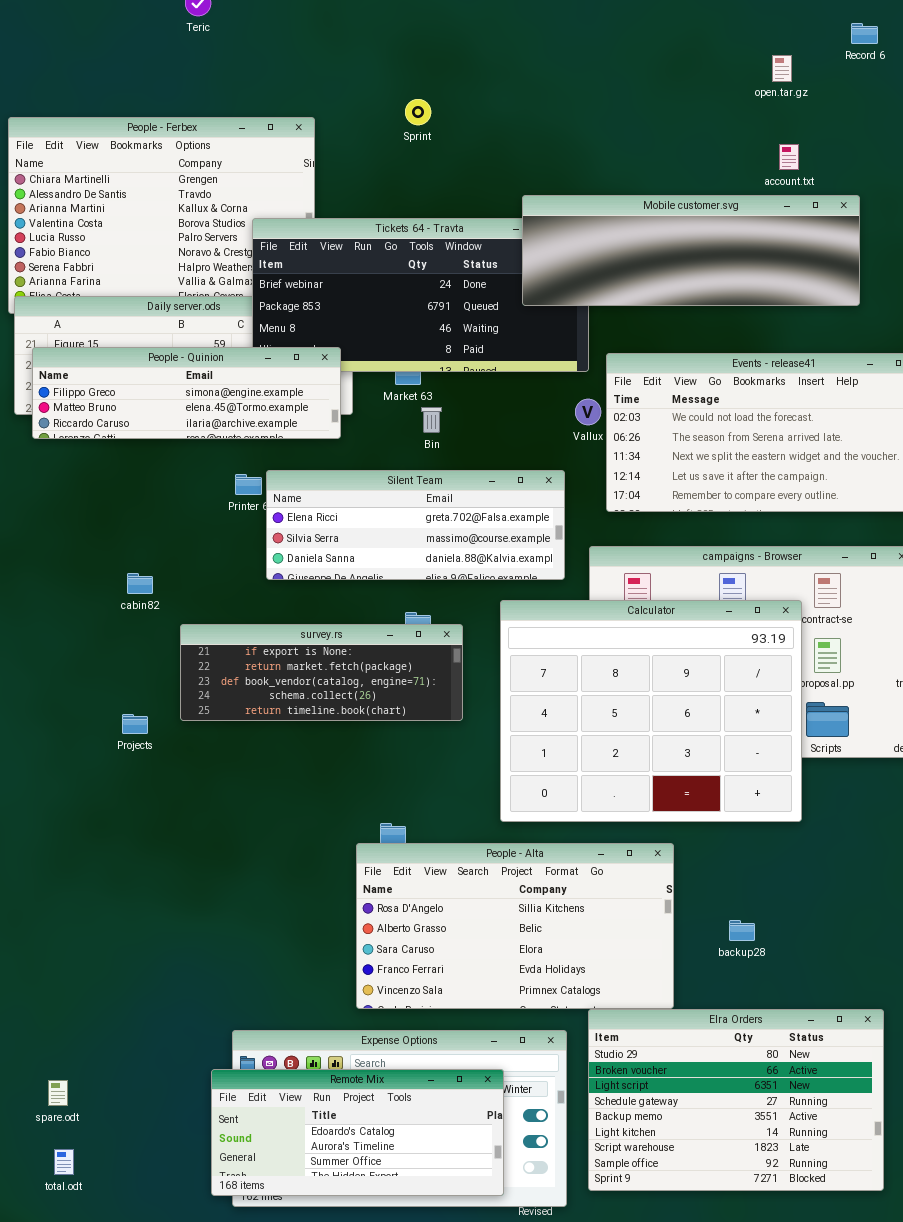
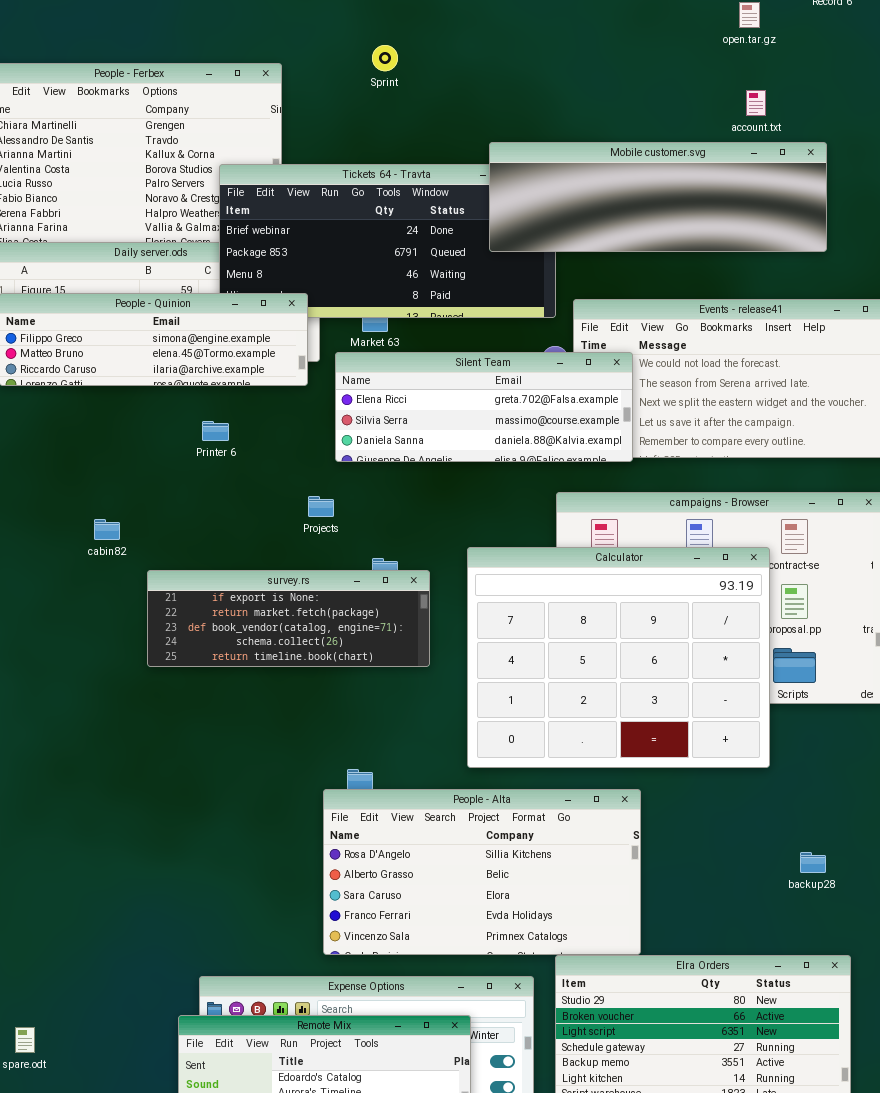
Silent Team: [266,470,565,580] -> [335,352,633,462], moved
Projects: [122,714,148,734] -> [308,496,334,517], moved
backup28: [729,920,755,941] -> [800,852,826,873], moved

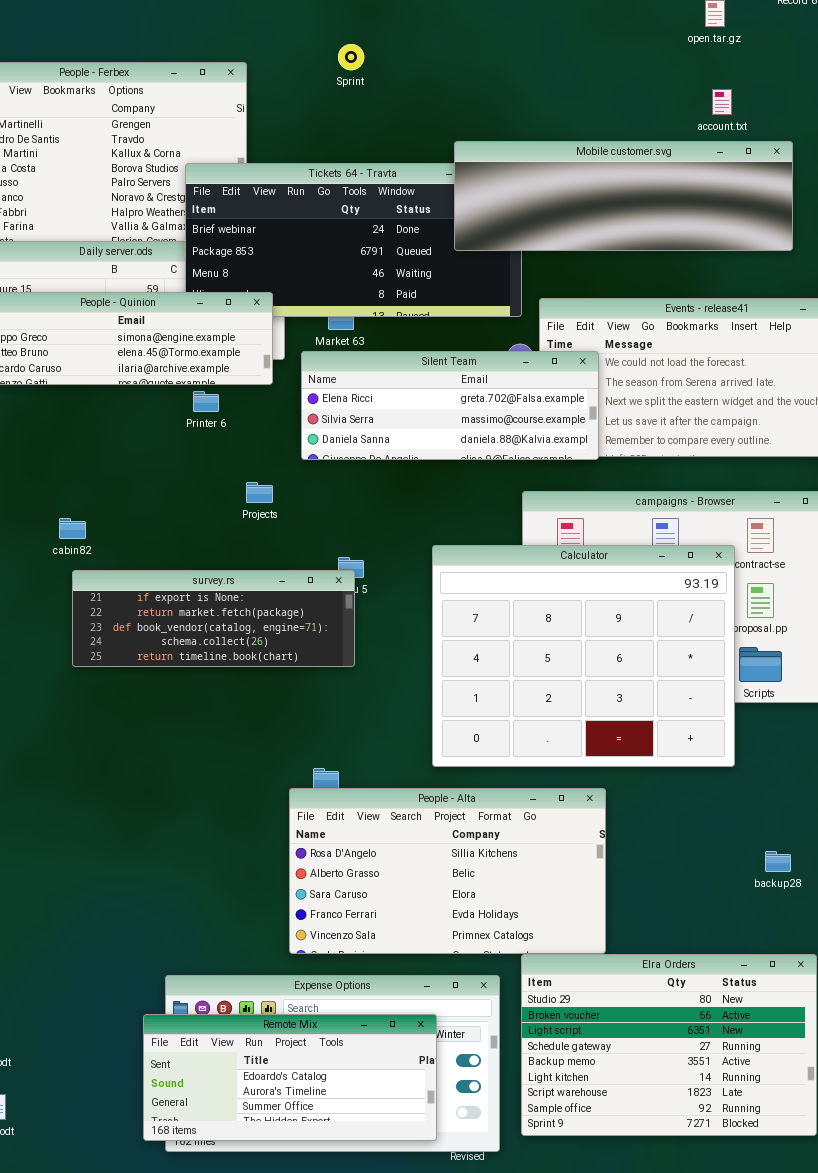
Printer 6: [202,421,229,441] -> [193,391,219,412], moved
Projects: [308,496,334,517] -> [246,482,273,503], moved
survey.rs: [147,570,430,667] -> [72,570,355,667], moved

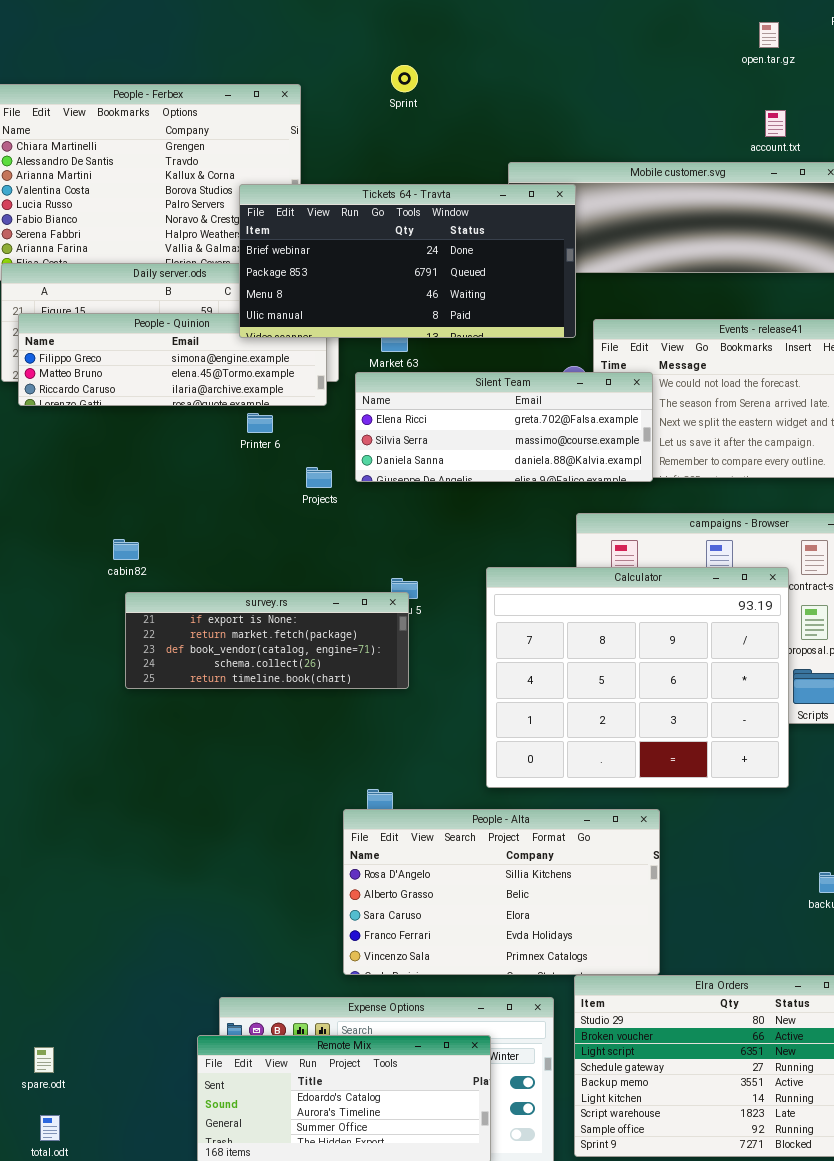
Tickets 64 - Travta: [185,163,522,317] -> [239,184,576,338], raised
Projects: [246,482,273,503] -> [306,467,332,488], moved

